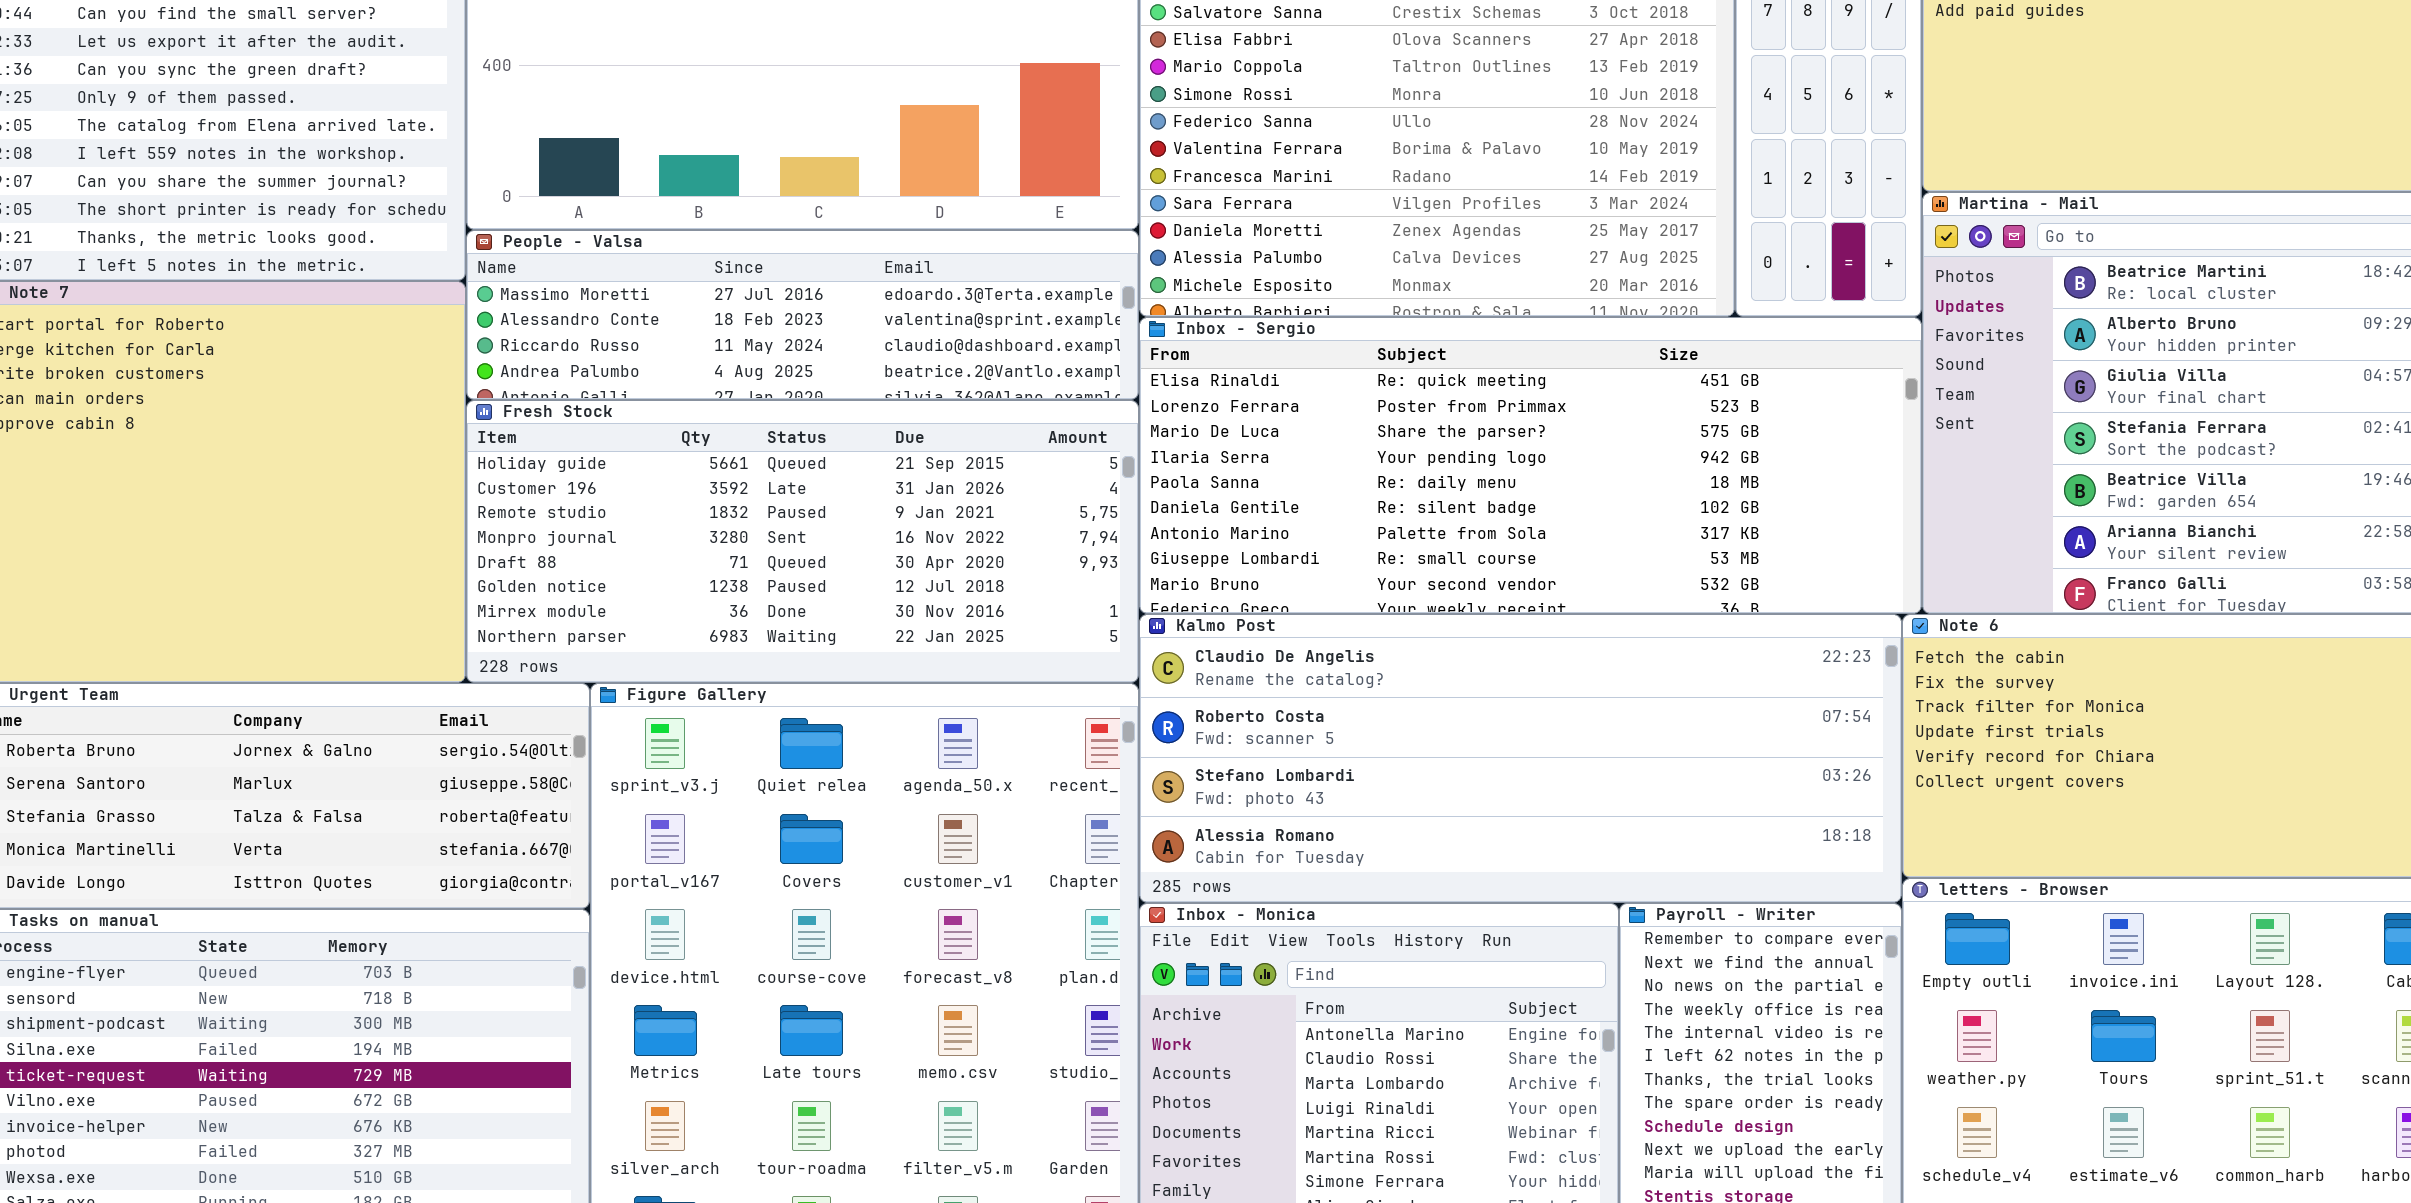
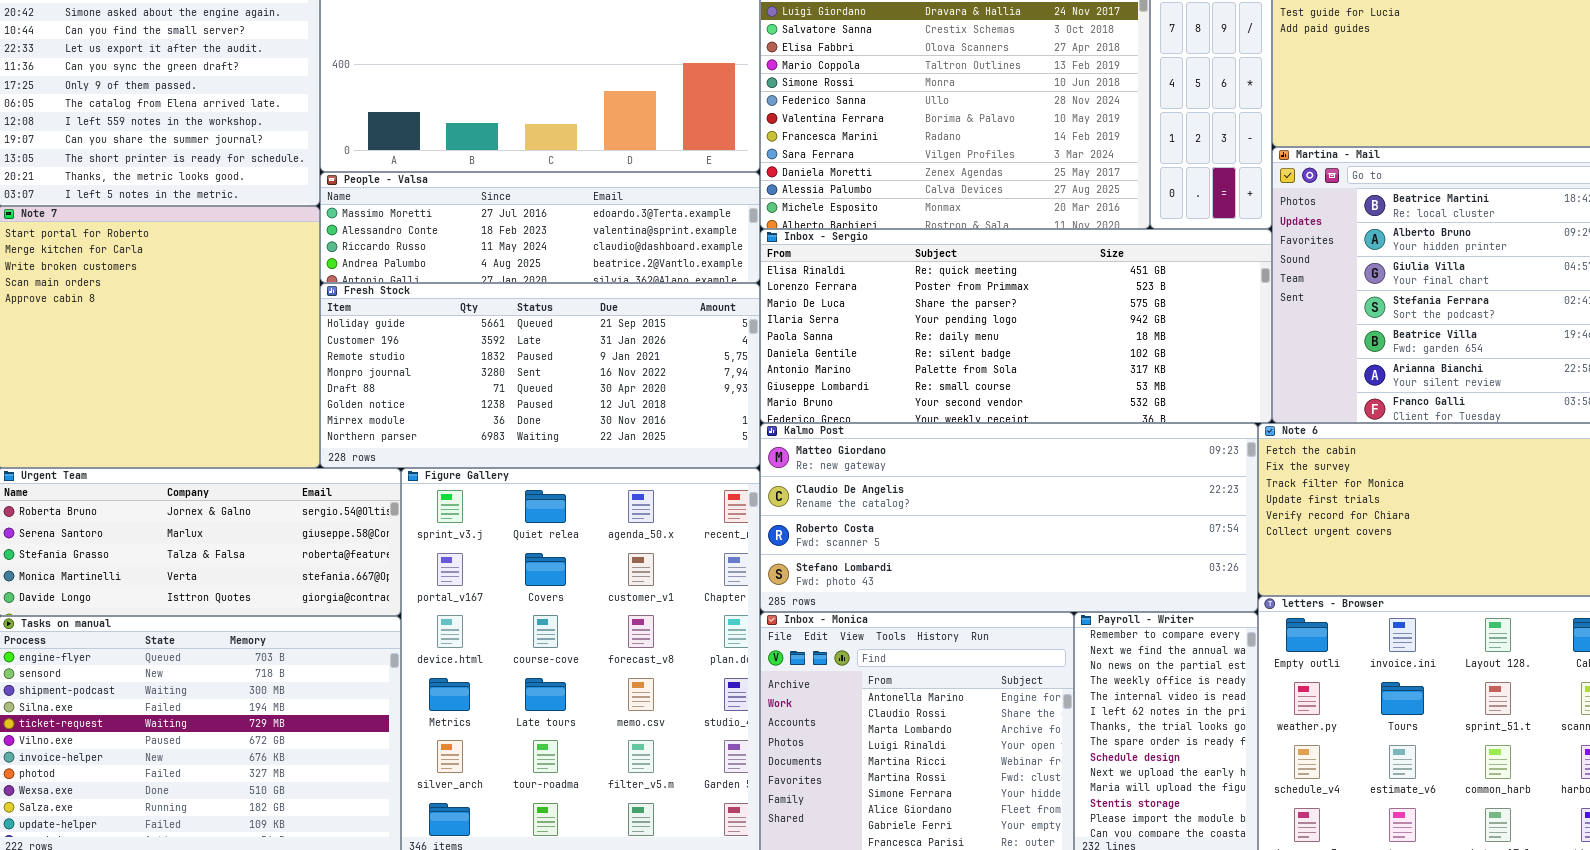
Kalmo Post: [1139,614,1902,903] -> [760,423,1258,612], scrolled up 1 row

